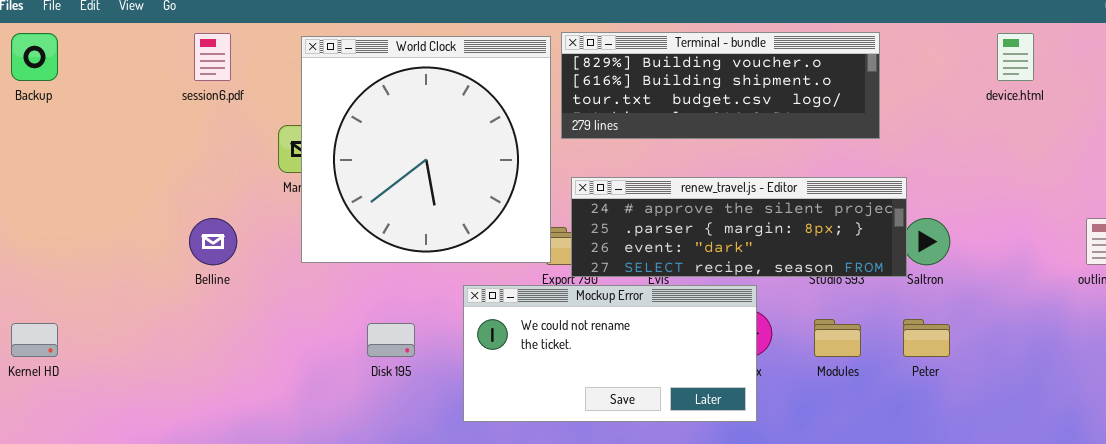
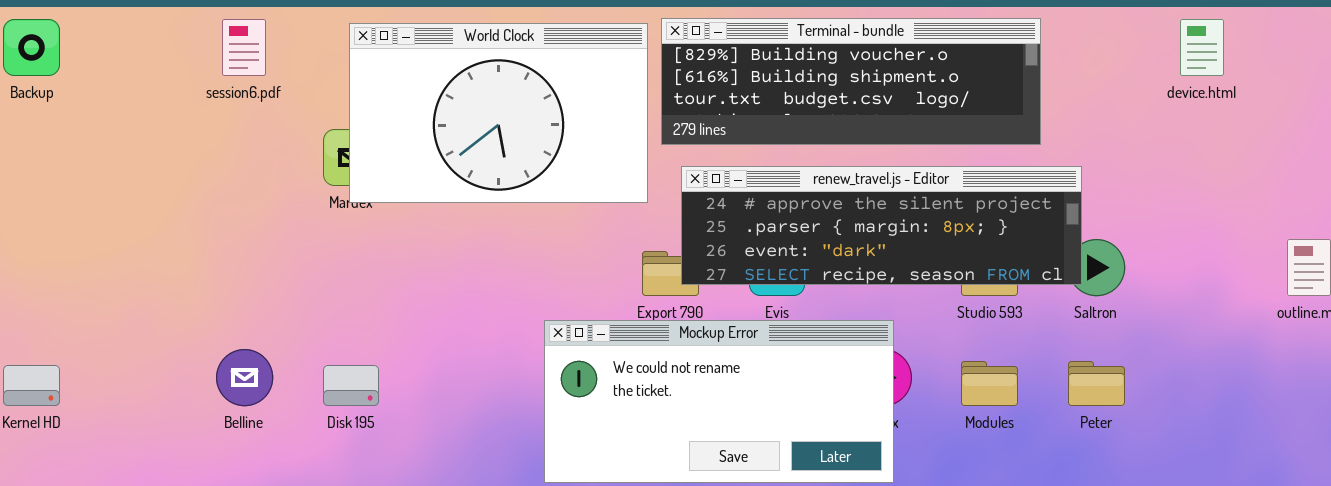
World Clock: [301,36,551,263] -> [349,23,648,203], resized
renew_travel.js - Editor: [571,177,907,277] -> [681,166,1082,285], moved
Belline: [189,218,237,265] -> [216,349,273,406], moved
Disk 195: [367,323,415,357] -> [323,365,379,406], moved

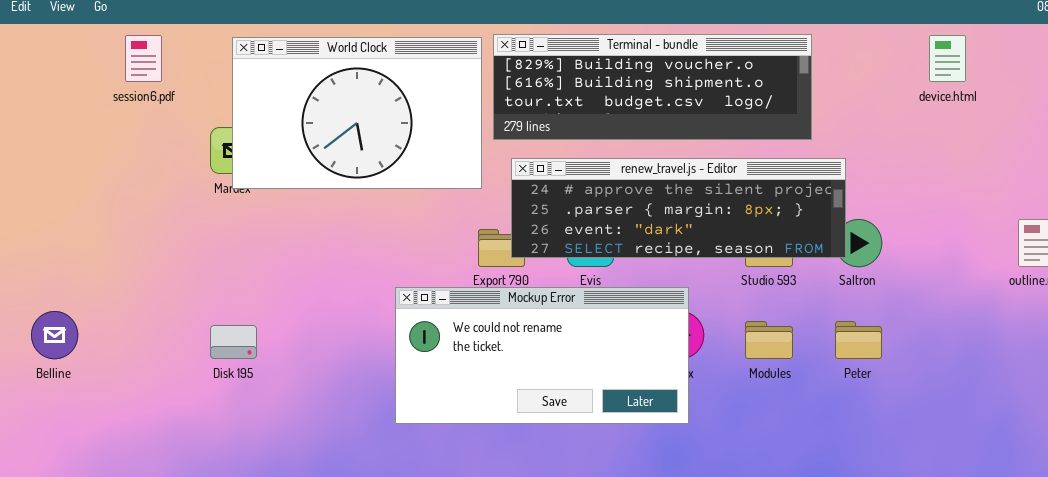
Belline: [216,349,273,406] -> [31,311,78,359], moved

